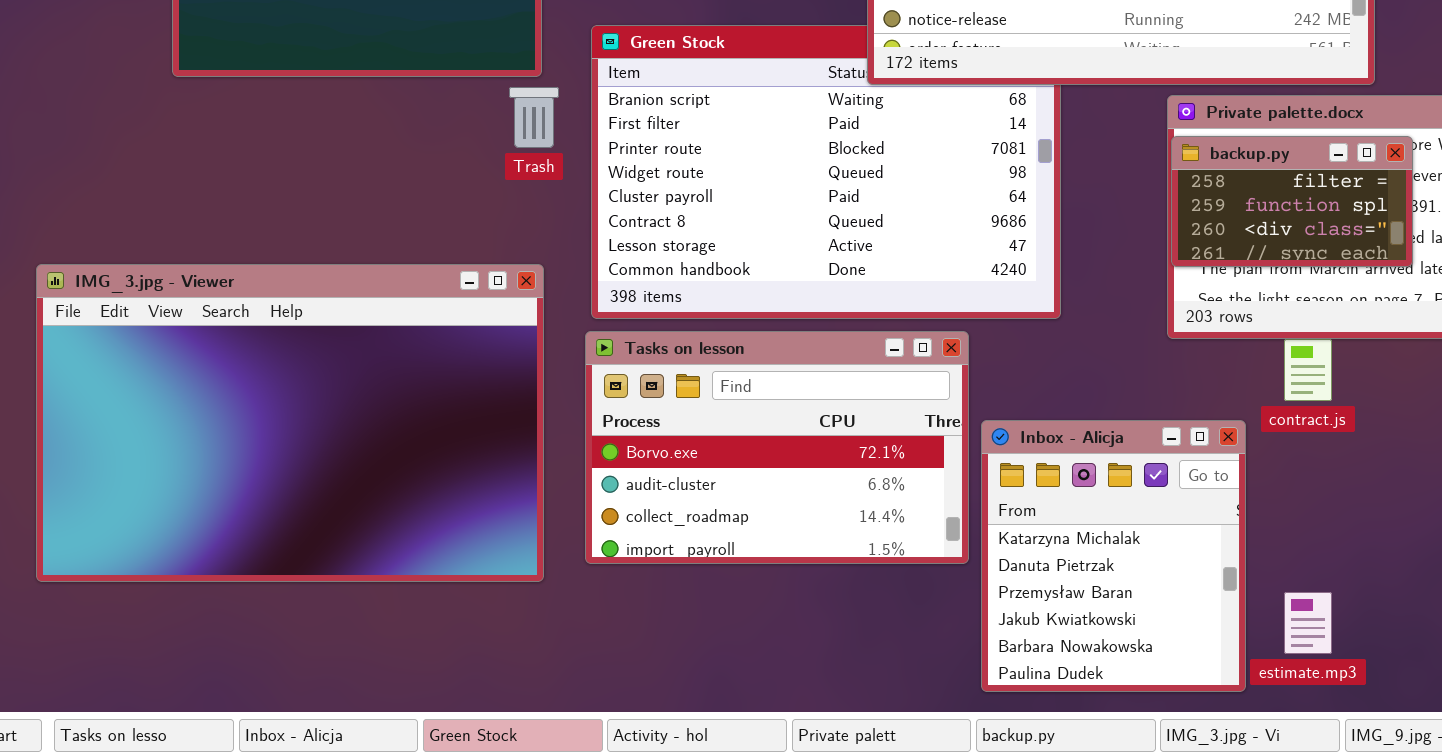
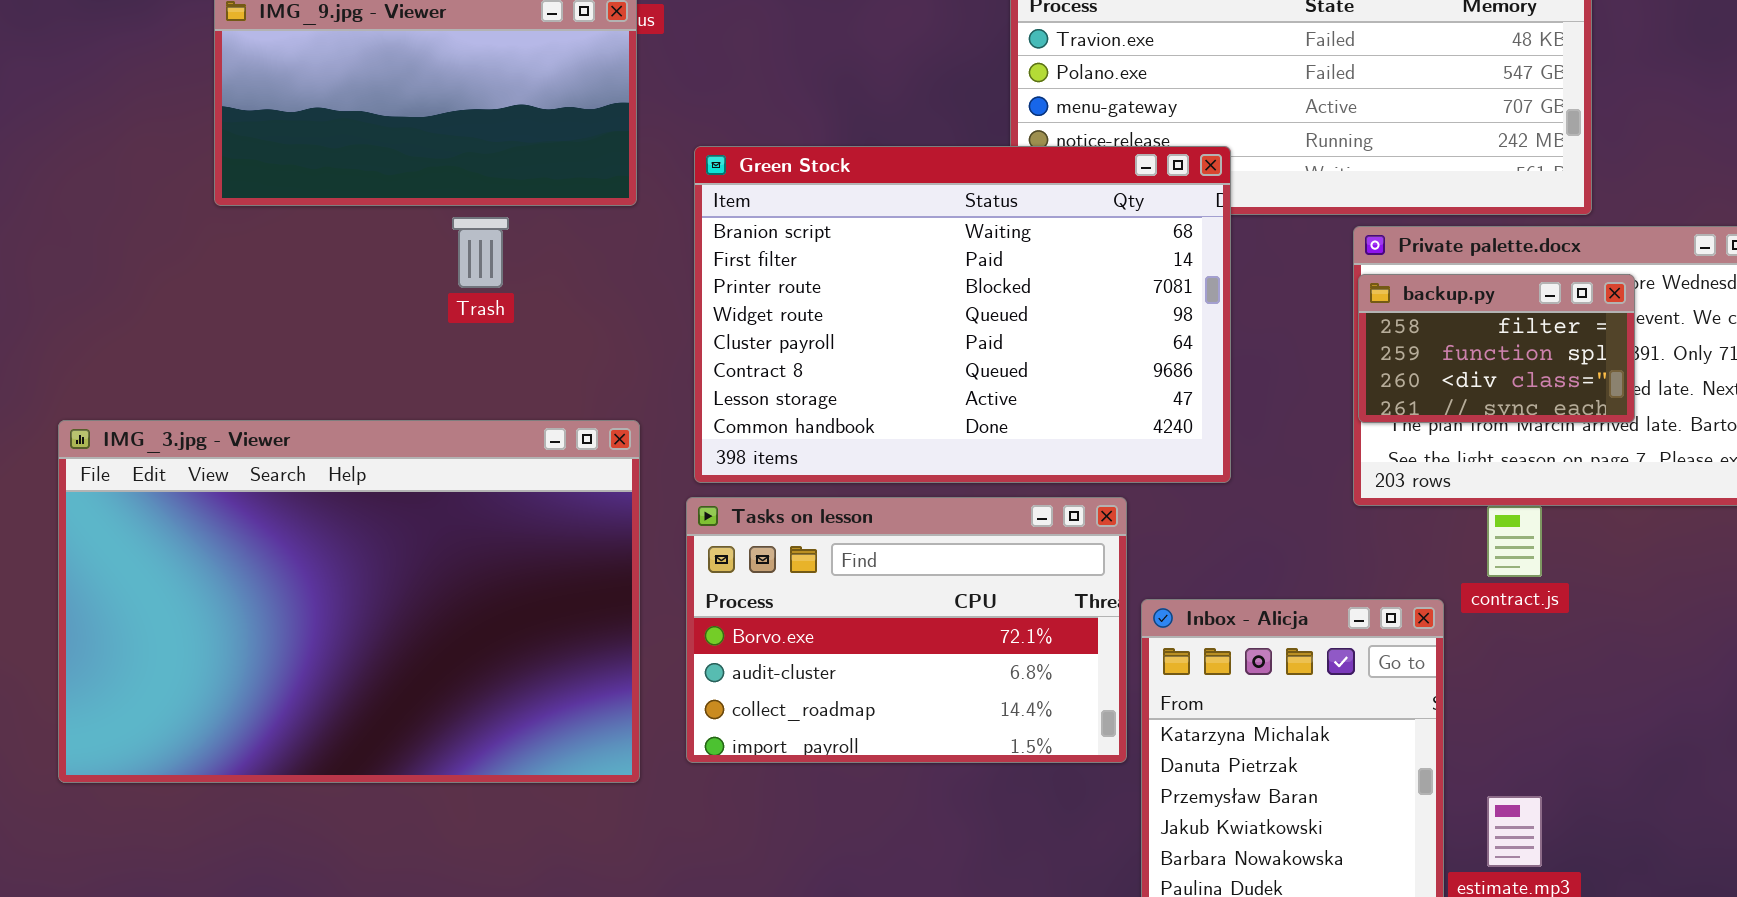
Green Stock: [591,25,1061,319] -> [694,146,1231,483], raised
Trash: [509,87,559,148] -> [452,217,509,288], moved

